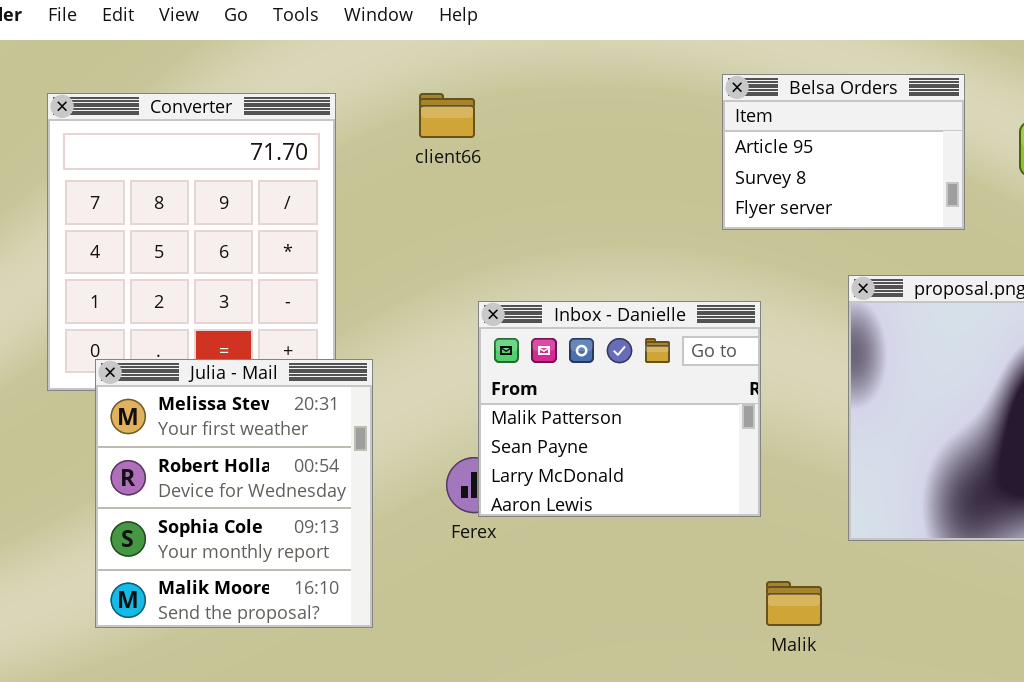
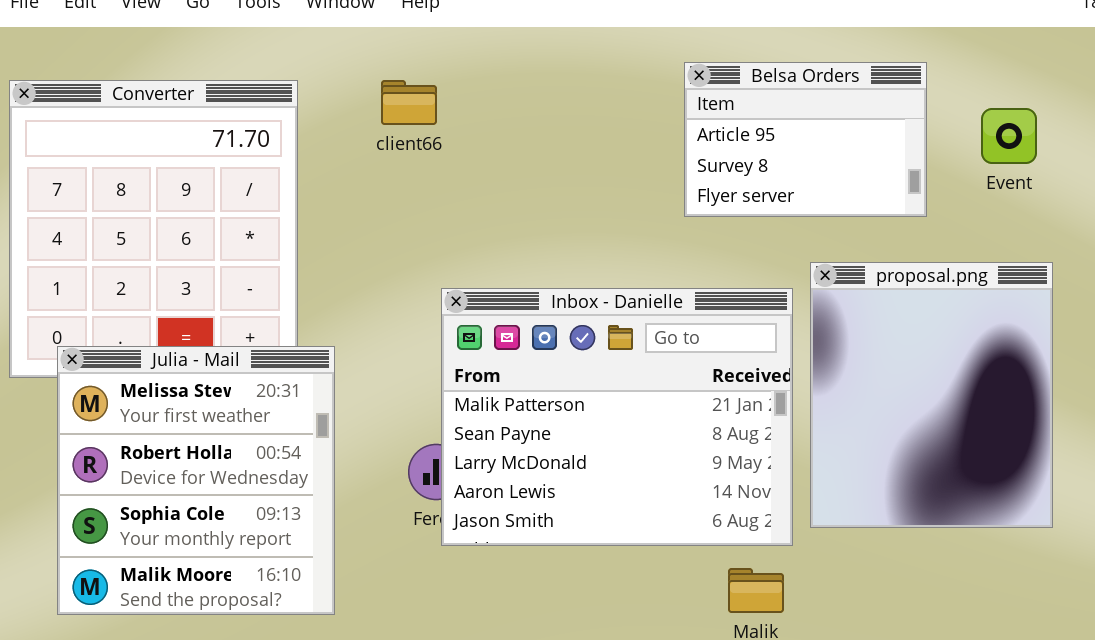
Inbox - Danielle: [478,301,761,517] -> [441,288,793,546], resized

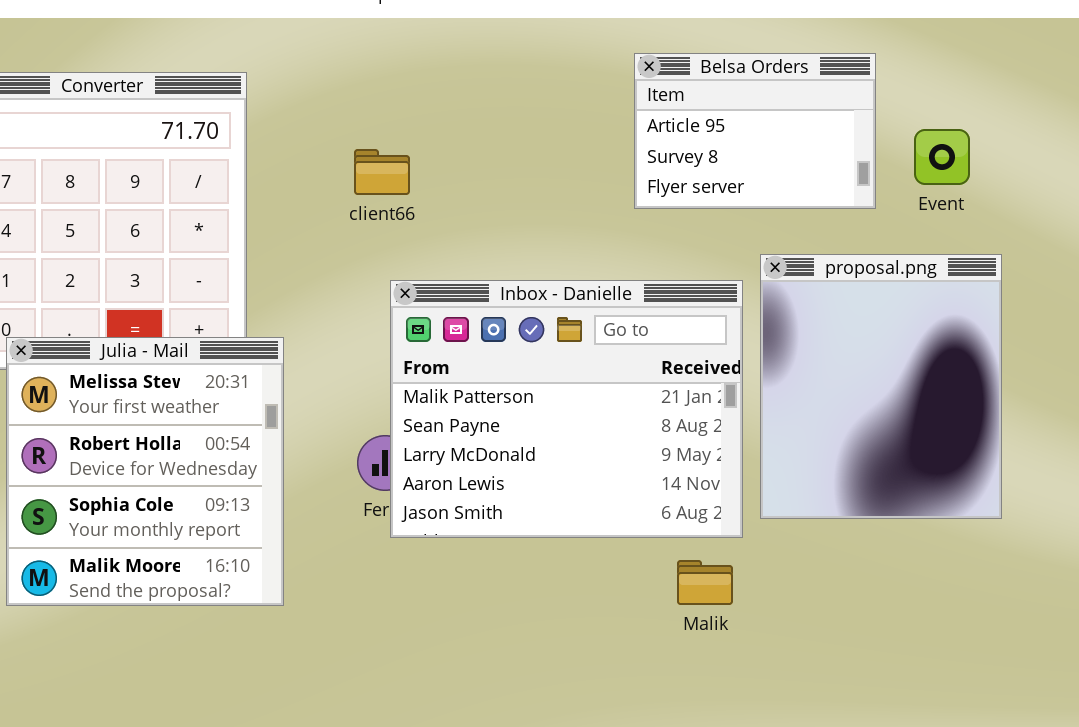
client66: [381,80,437,125] -> [354,149,410,195], moved
Event: [981,108,1037,164] -> [914,129,970,185], moved

